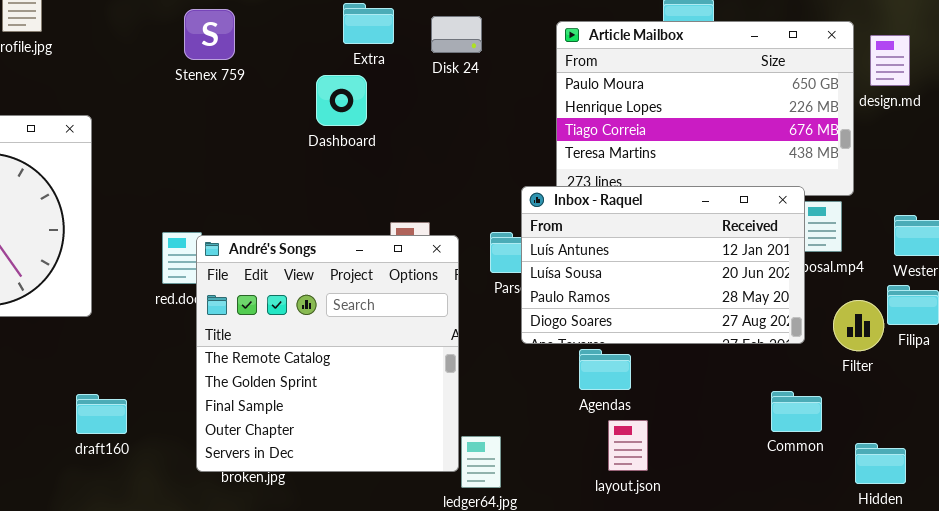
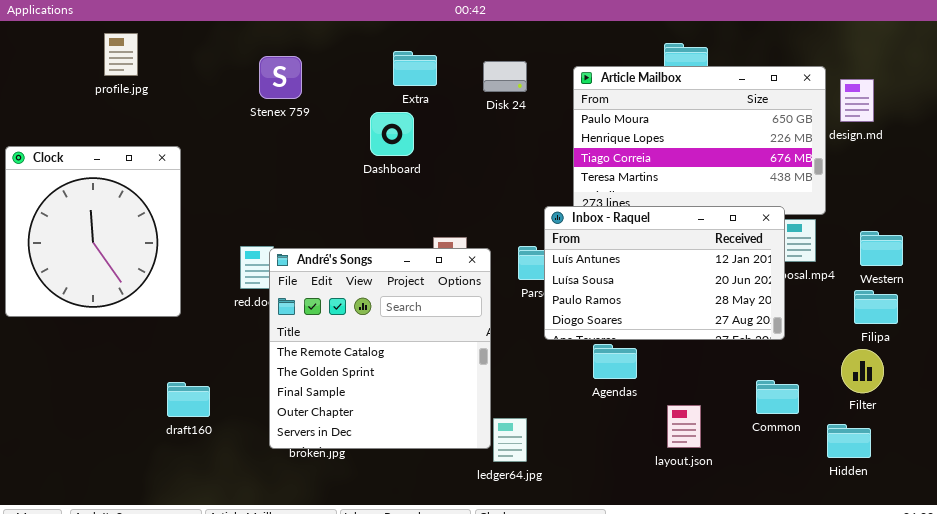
Disk 24: [431,16,482,53] -> [483,61,527,92], moved
Filter: [833,300,884,351] -> [841,349,884,393], moved
layout.json: [608,420,648,471] -> [667,405,701,448], moved

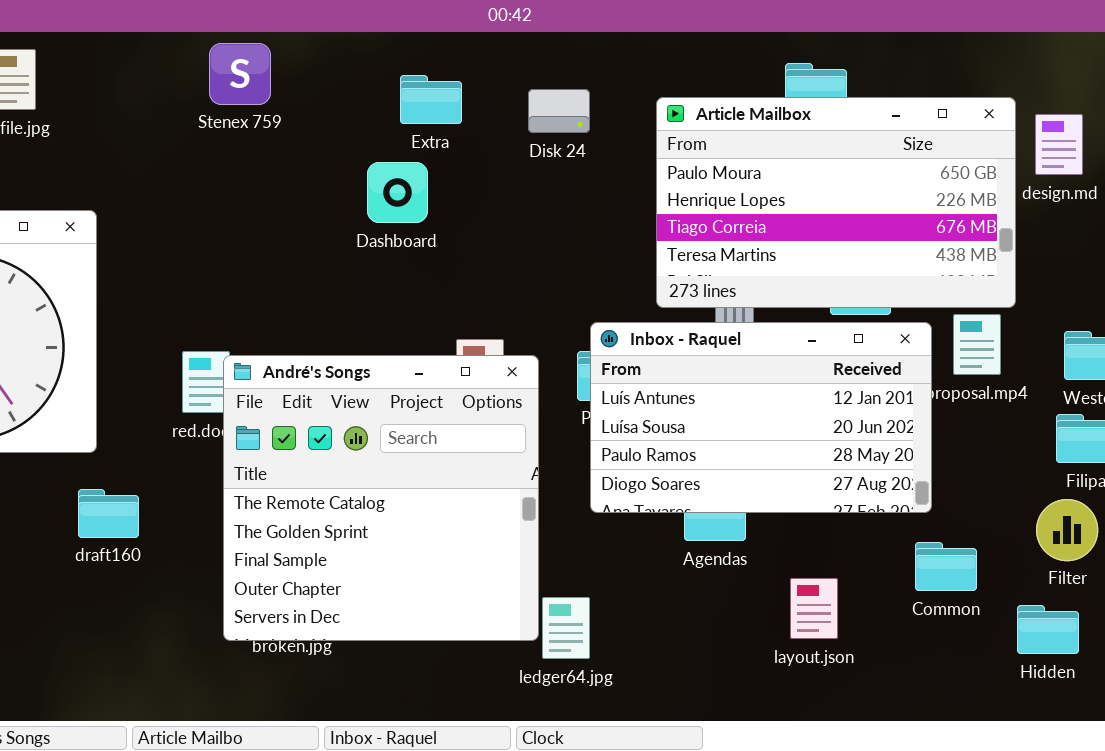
Stenex 759: [259,56,302,99] -> [209,43,271,105], moved
Inbox - Raquel: [544,206,785,340] -> [590,322,932,513], moved
draft160: [167,382,210,417] -> [78,489,139,538], moved

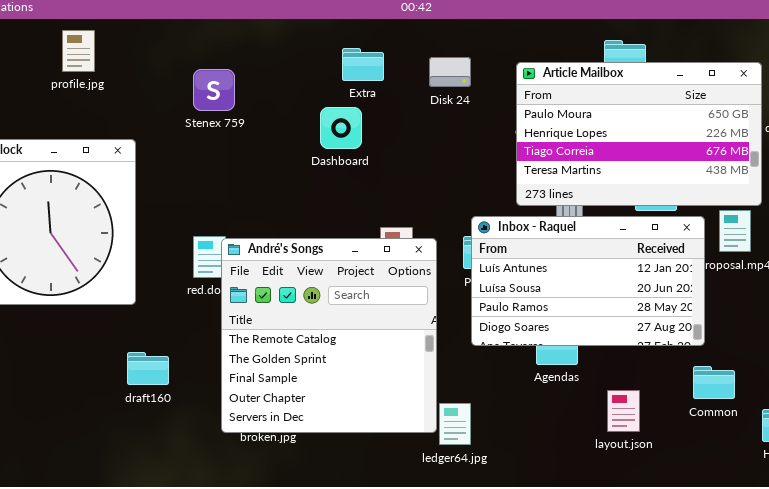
Stenex 759: [209,43,271,105] -> [193,69,235,111], moved
draft160: [78,489,139,538] -> [127,352,169,385], moved

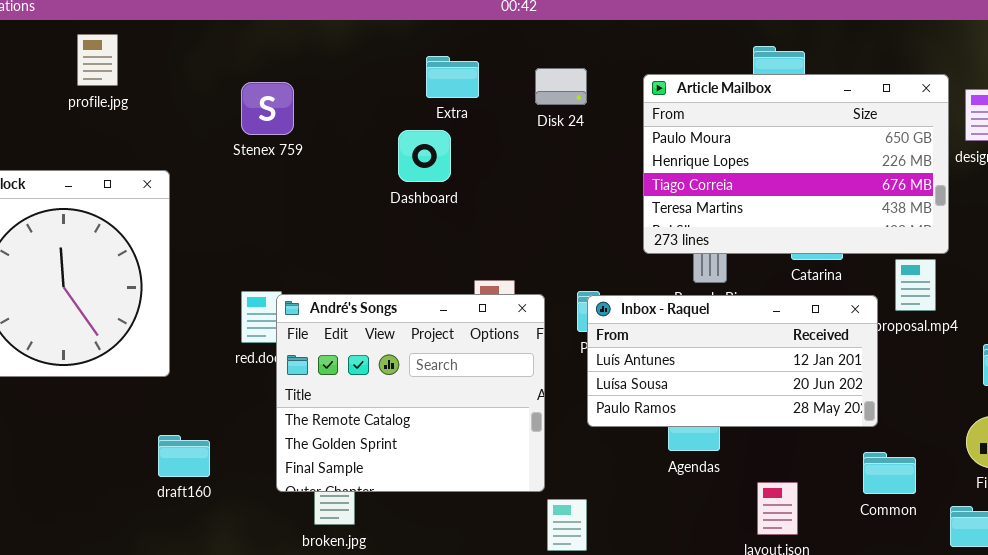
Inbox - Raquel: [471,216,705,346] -> [587,295,878,427], resized
André's Songs: [221,238,437,433] -> [276,294,545,492], resized

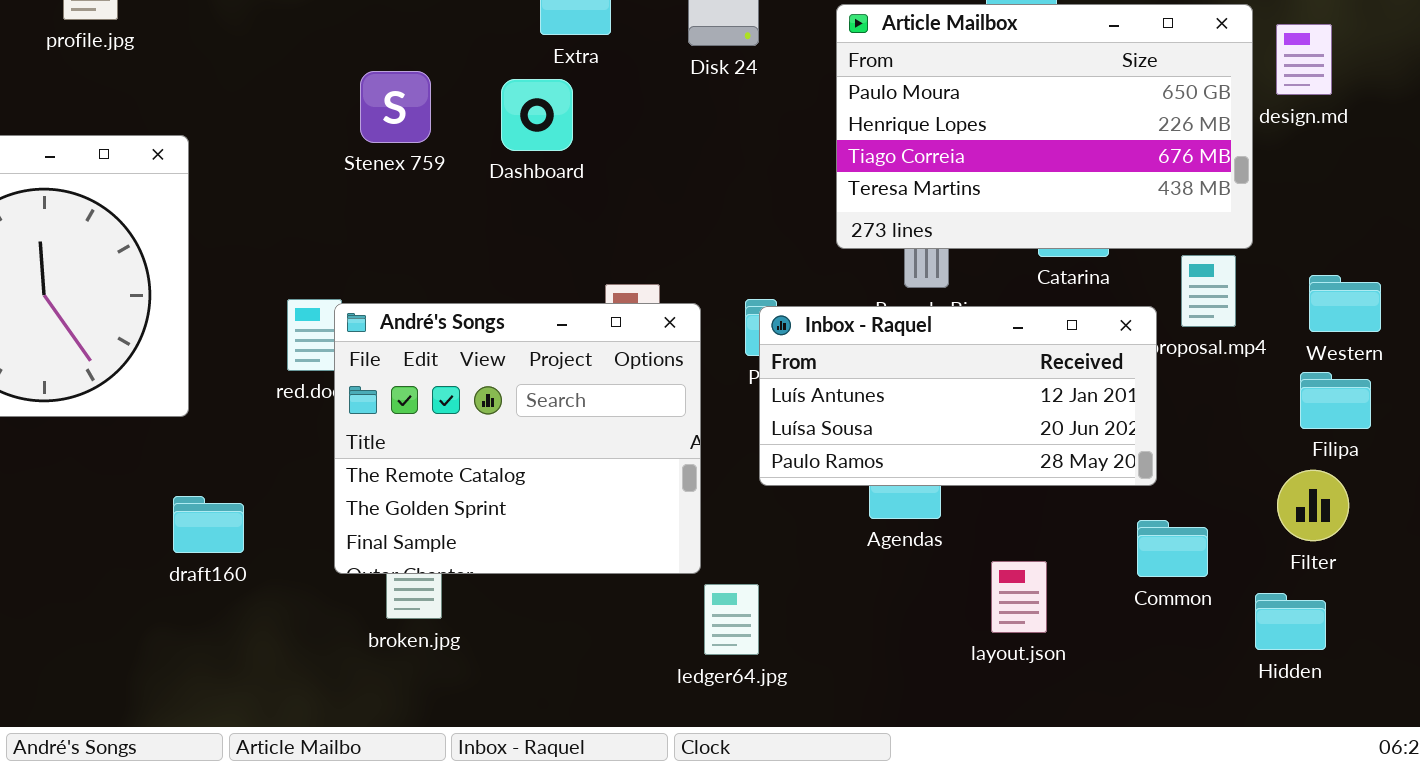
Stenex 759: [241,82,294,135] -> [360,71,431,143], moved

